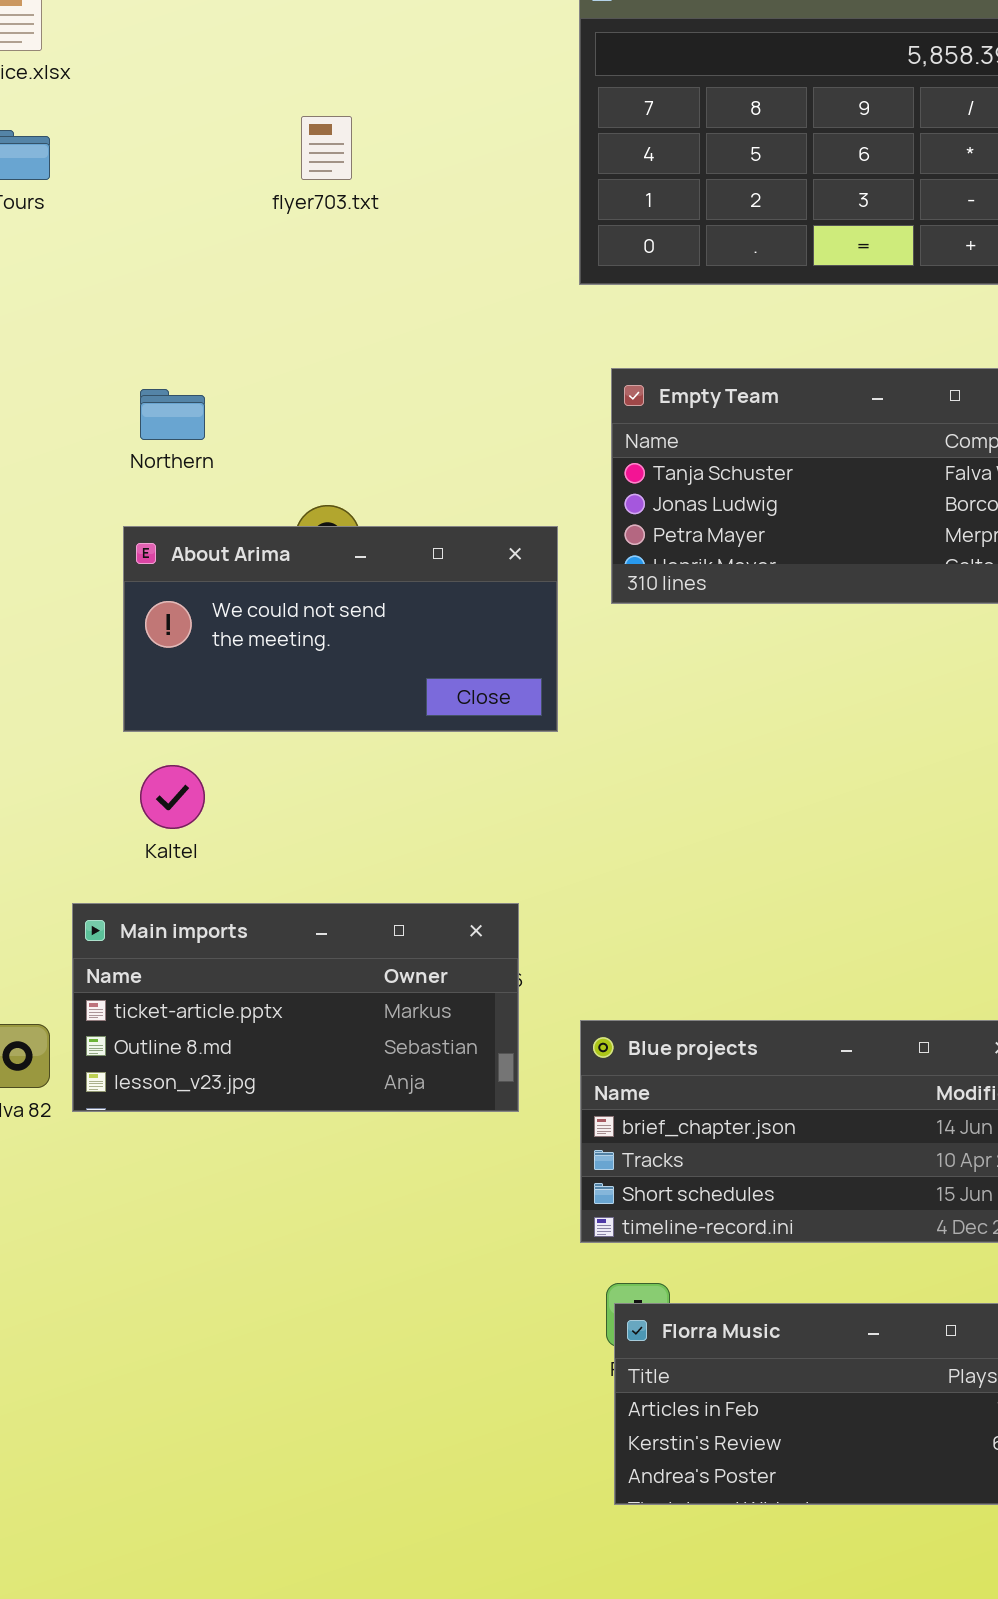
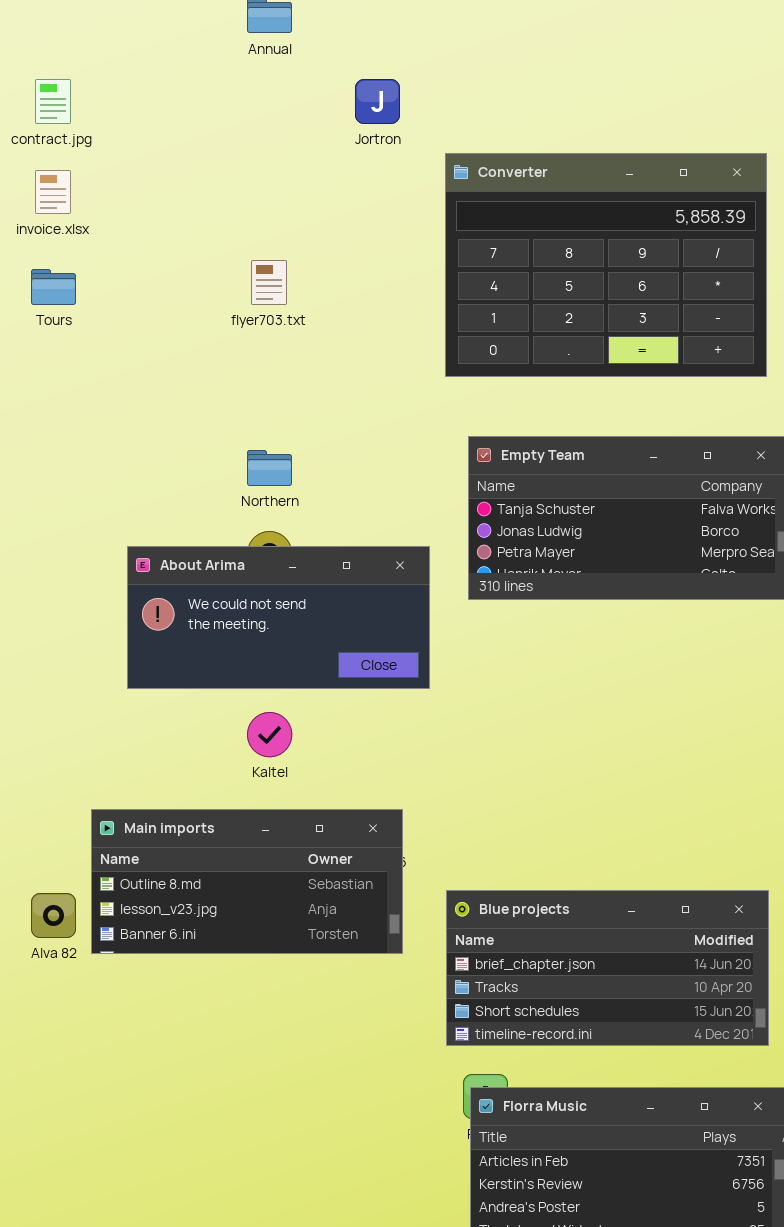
Northern: [140,389,205,440] -> [247,450,292,486], moved
Kaltel: [140,765,205,829] -> [247,712,292,757], moved
Main imports: [72,903,519,1112] -> [91,809,403,954], scrolled down 1 row

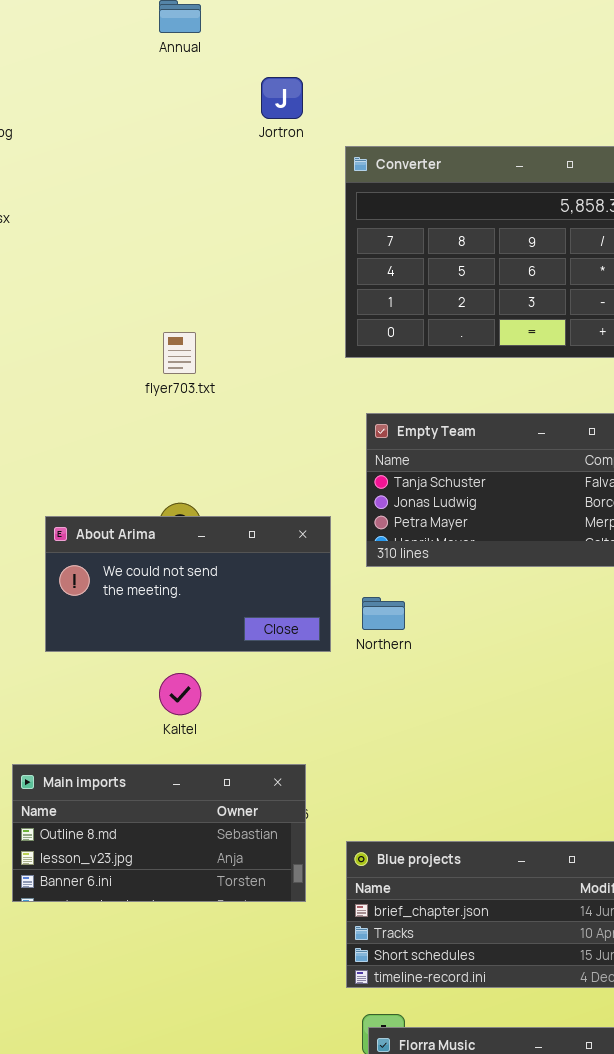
flyer703.txt: [251,260,287,305] -> [163,332,196,374], moved
Northern: [247,450,292,486] -> [362,597,405,630], moved

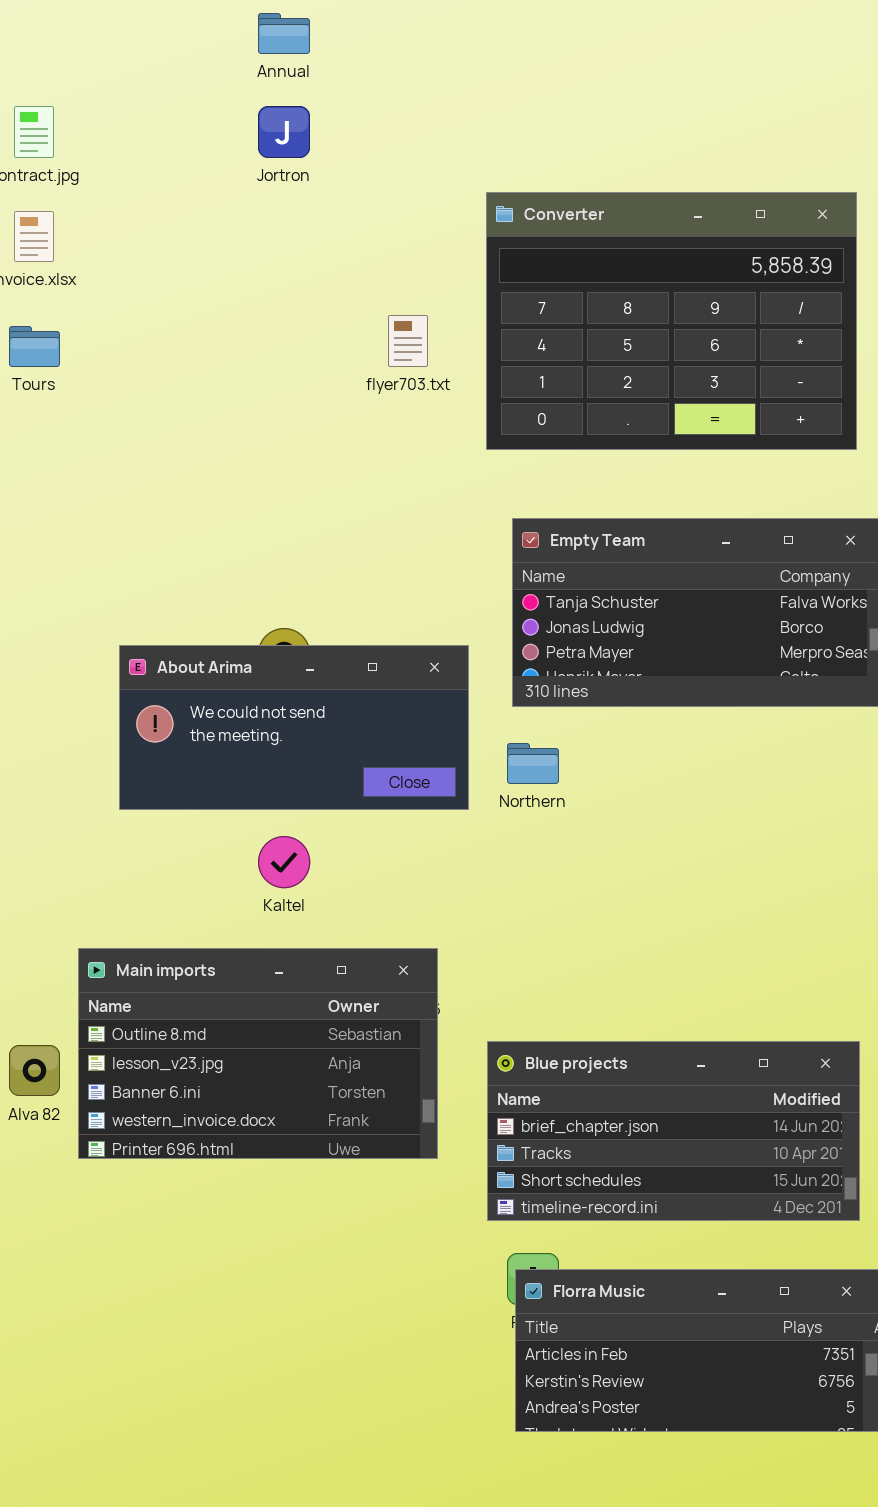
Jortron: [261,77,303,119] -> [258,106,310,158], moved
flyer703.txt: [163,332,196,374] -> [388,315,428,367], moved
Main imports: [12,764,306,902] -> [78,948,438,1159], resized

